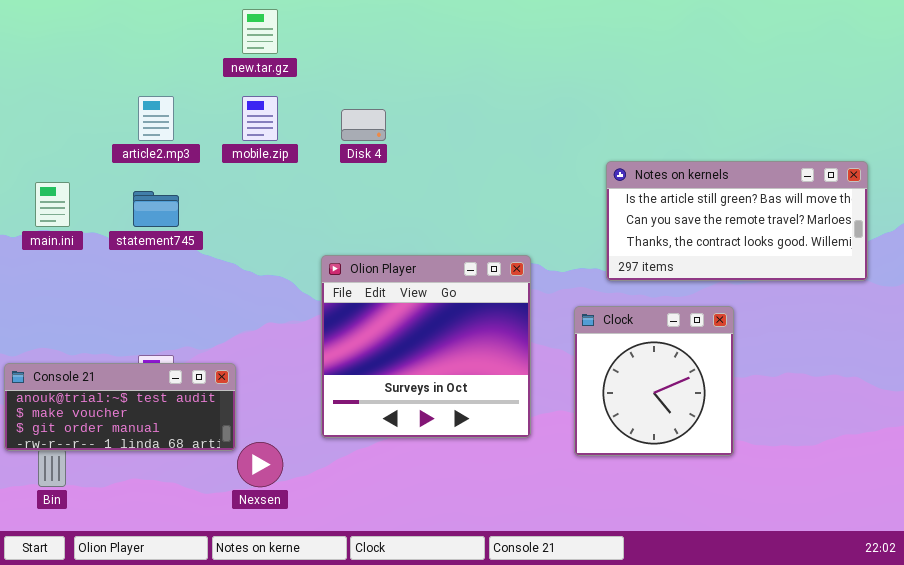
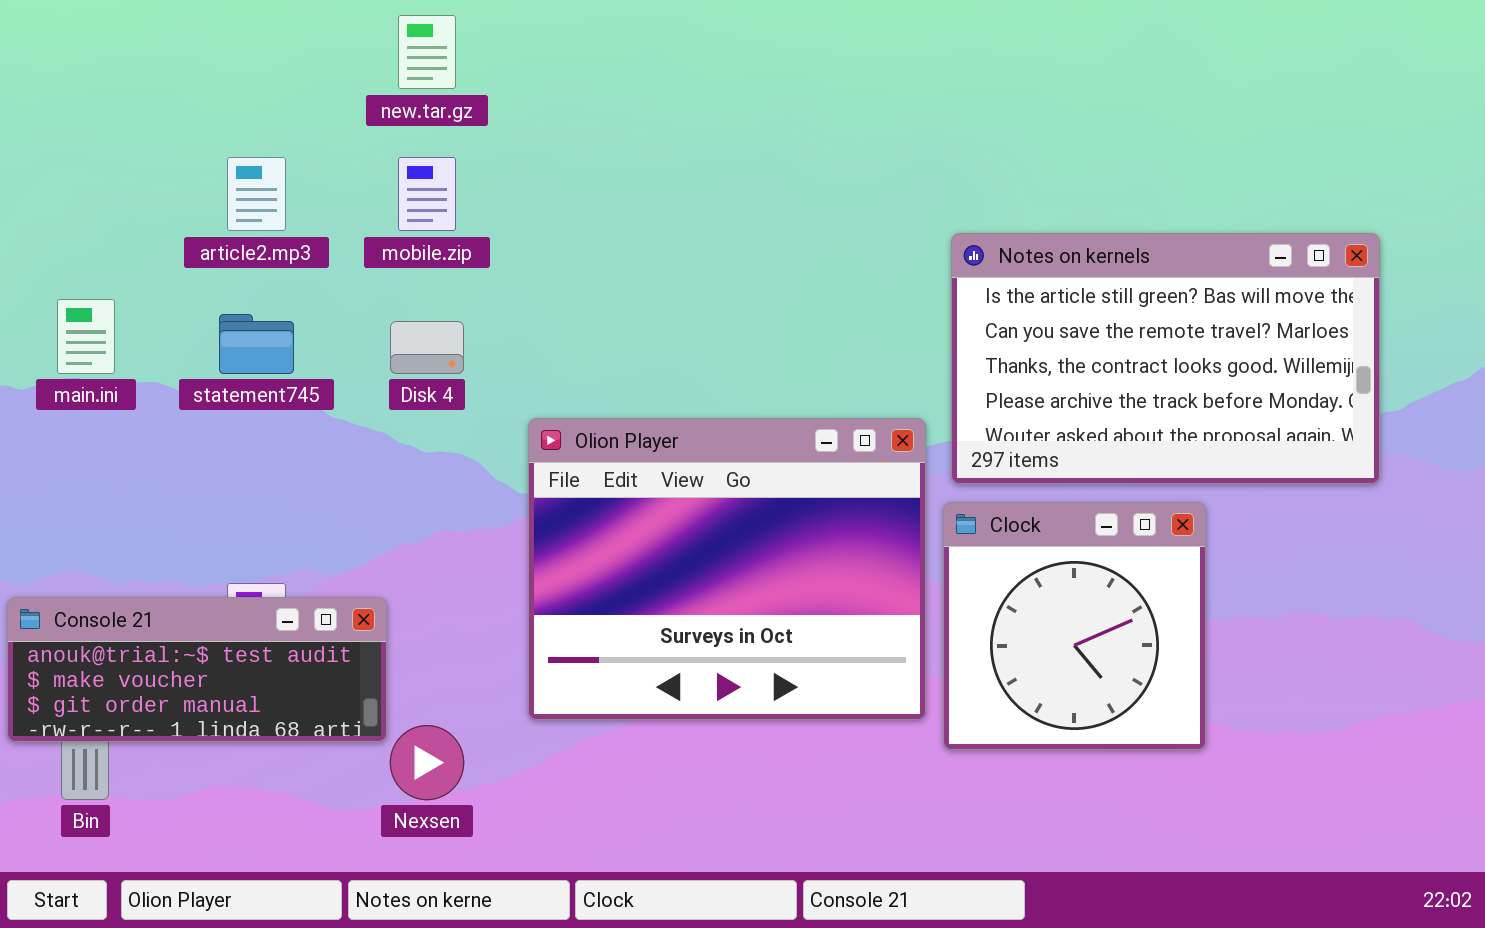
Disk 4: [341,109,386,141] -> [390,321,464,374], moved
Notes on kernels: [606,161,868,281] -> [951,233,1380,484], moved, resized
Olion Player: [321,255,531,438] -> [528,418,926,720], resized

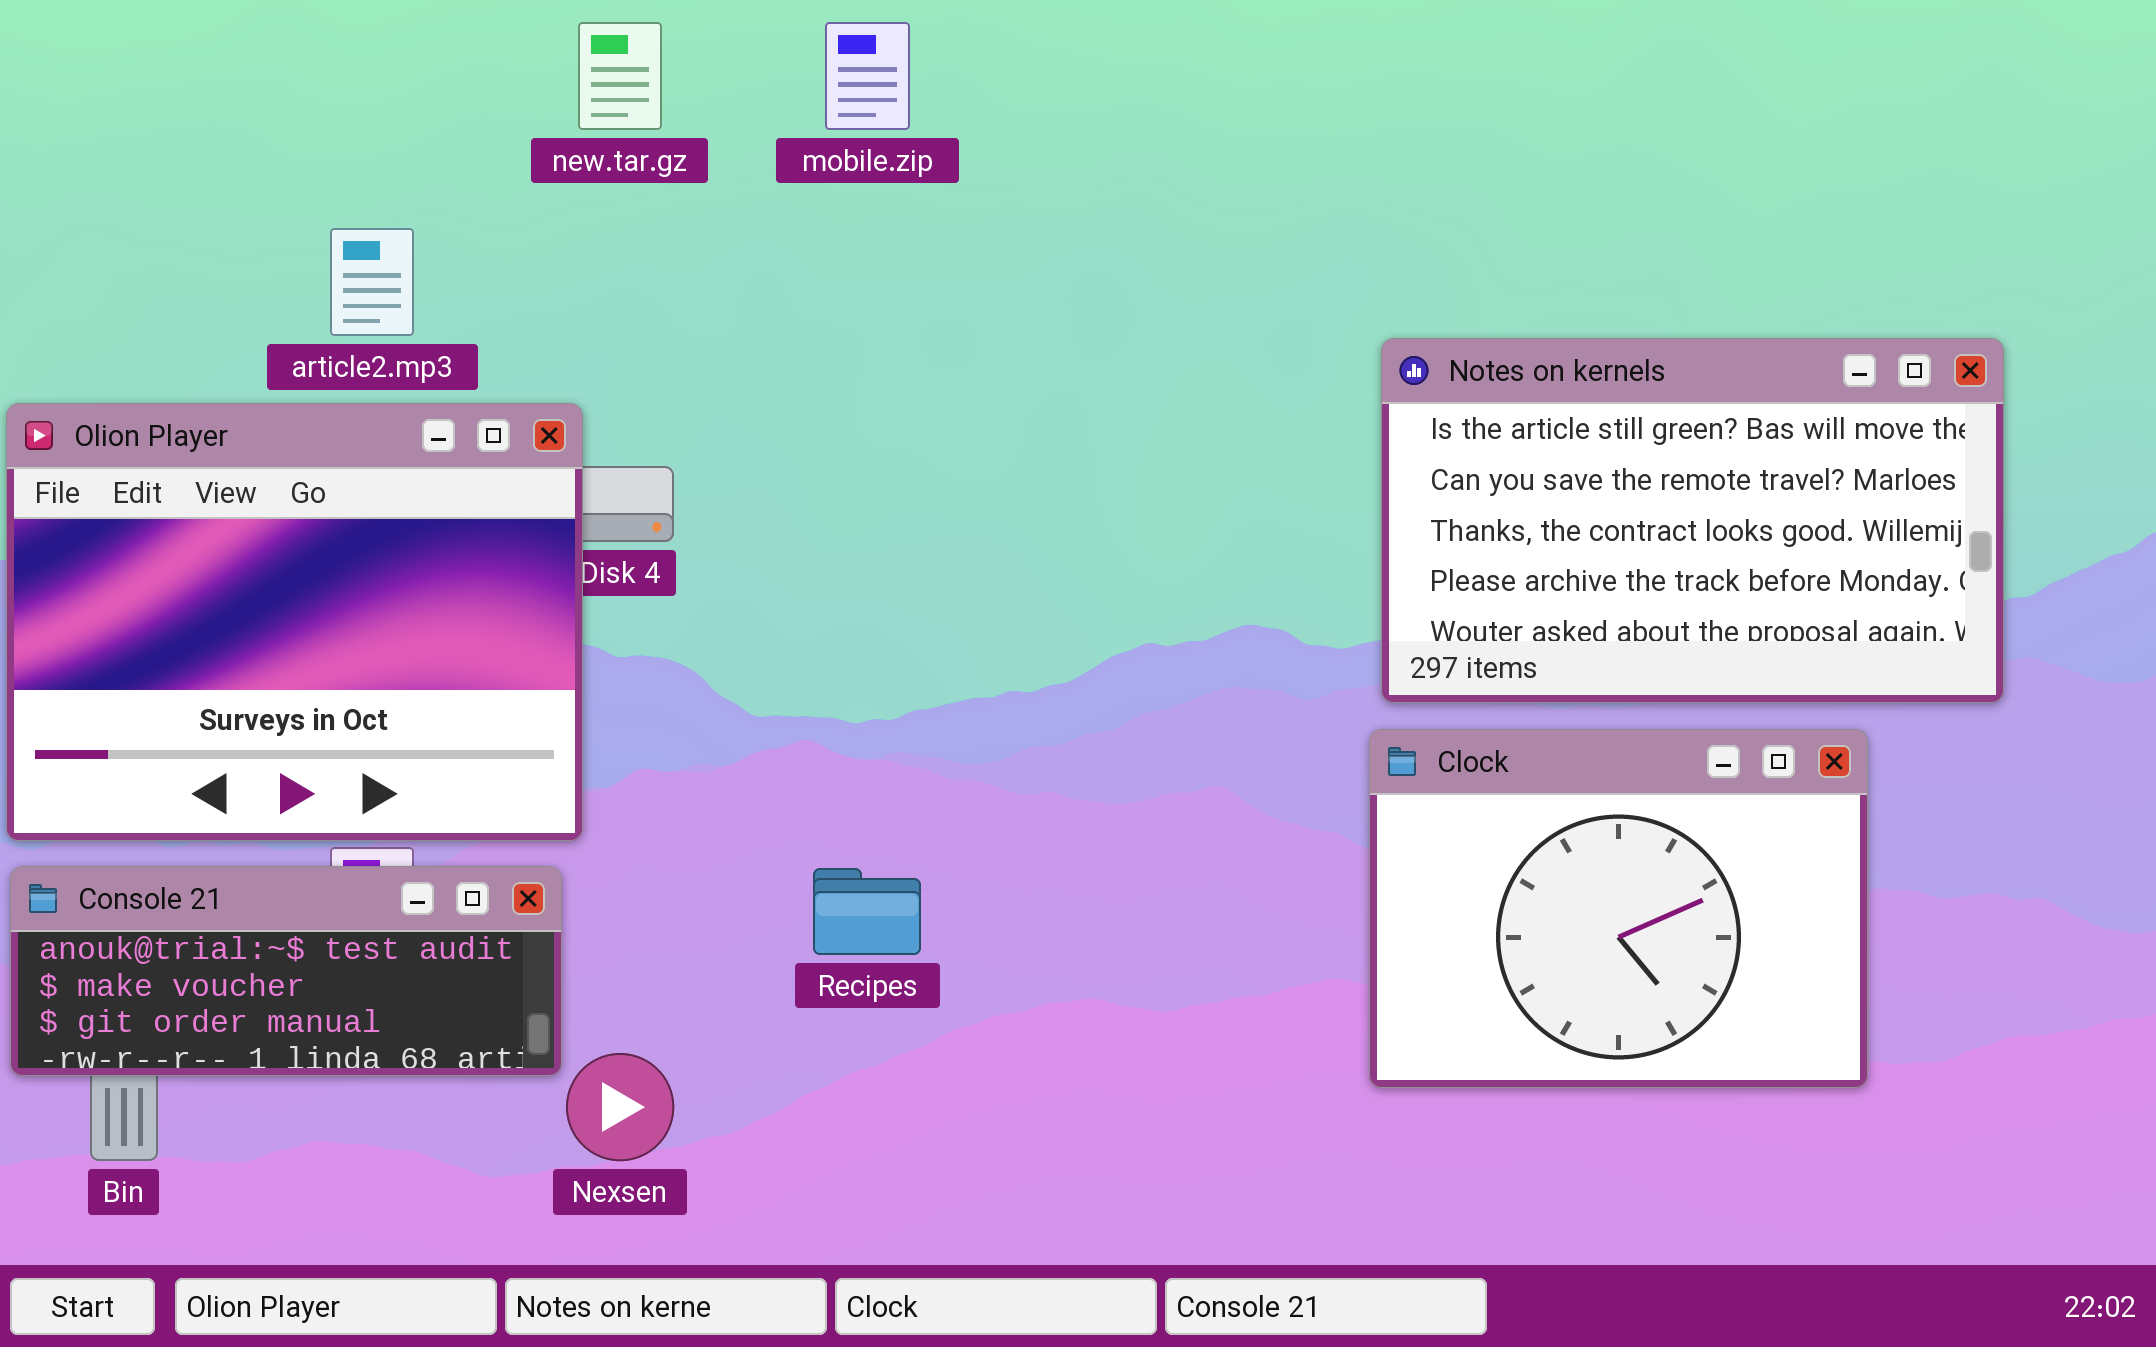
mobile.zip: [398,157,456,231] -> [825,22,910,130], moved
Olion Player: [528,418,926,720] -> [6,403,583,841], moved
Clock: [943,502,1206,750] -> [1369,729,1868,1088], resized

